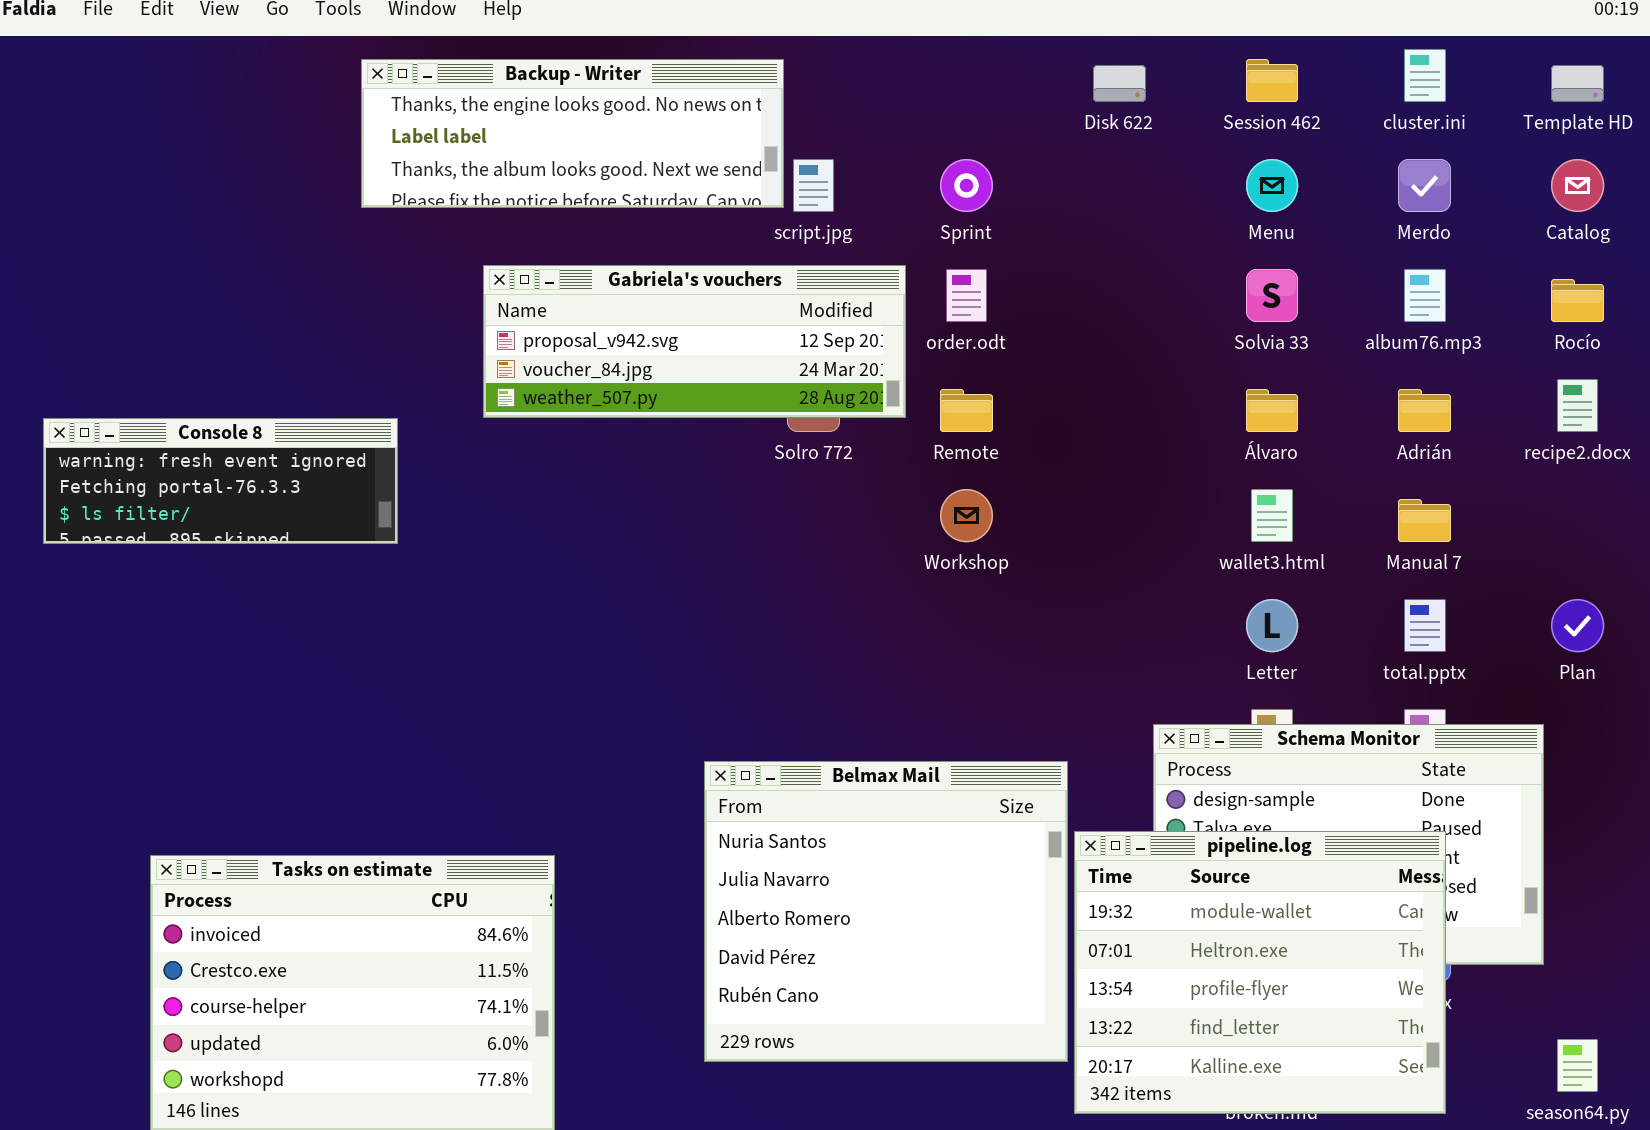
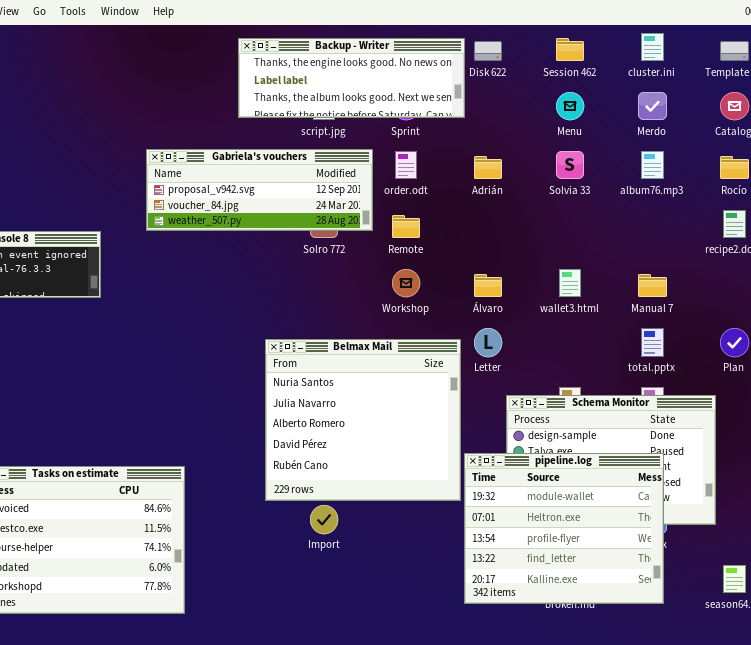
Backup - Writer: [361,59,784,208] -> [238,38,465,118], moved
Álvaro: [1246,389,1298,432] -> [474,274,502,297], moved
Adrián: [1398,389,1451,432] -> [474,156,502,179], moved
Letter: [1246,599,1298,652] -> [474,328,502,357], moved
Belmax Mail: [704,761,1068,1062] -> [265,339,461,501], moved

